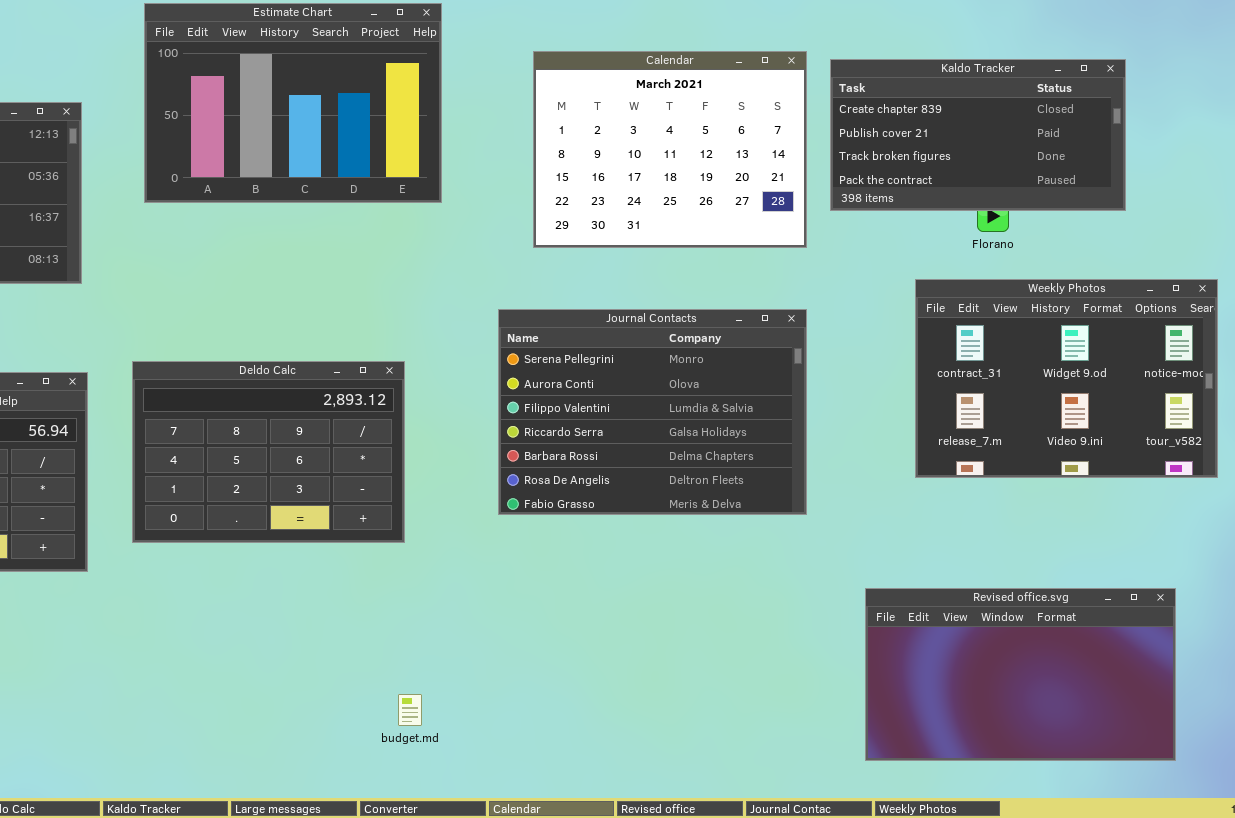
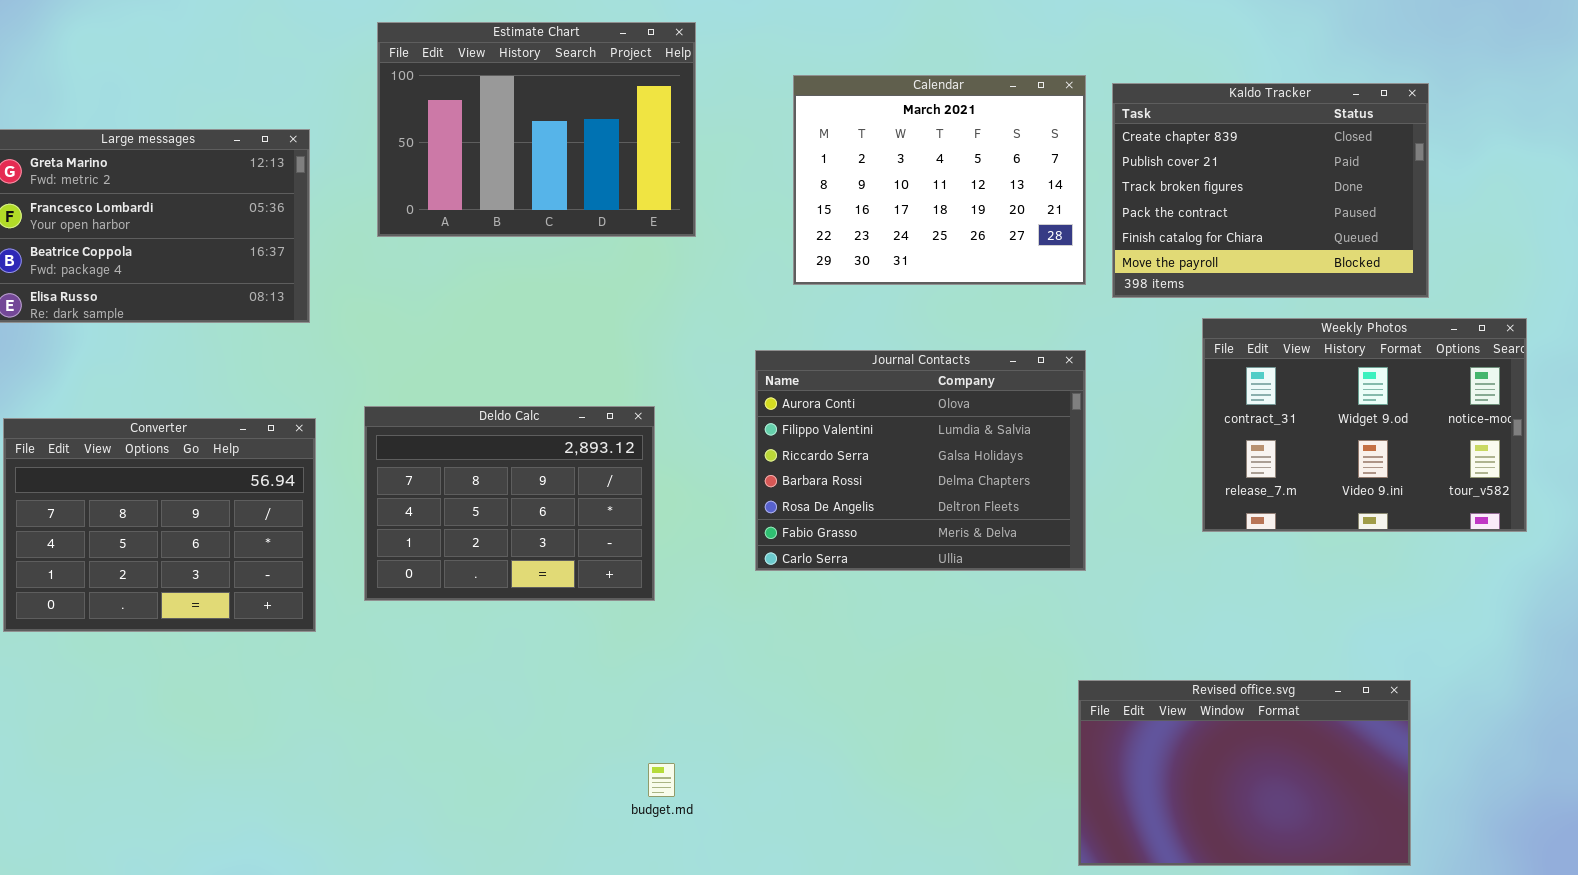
Kaldo Tracker: [830,59,1126,211] -> [1112,83,1429,298], resized
Journal Contacts: [498,309,807,515] -> [755,350,1086,571], scrolled down 1 row
Revised office.svg: [865,588,1176,761] -> [1078,680,1411,866], moved

